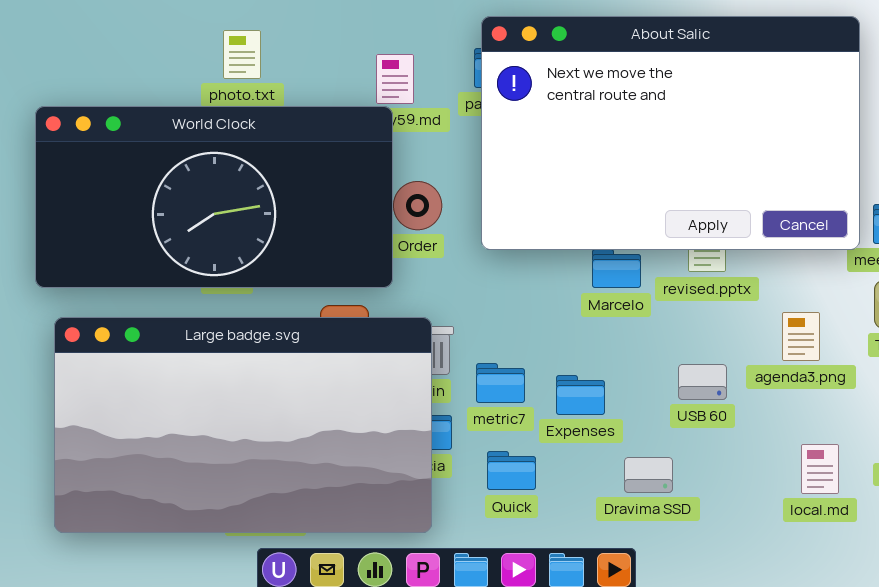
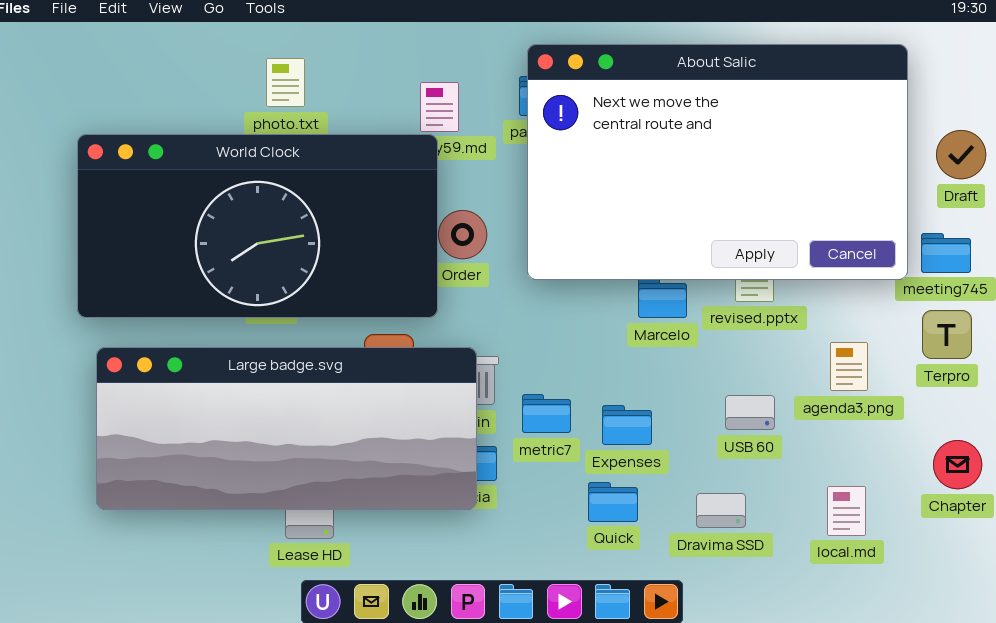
Large badge.svg: [54,317,432,533] -> [96,347,477,510], resized
local.md: [801,444,839,494] -> [827,486,866,536], moved
Quick: [487,451,536,490] -> [588,482,638,522], moved
Dravima SSD: [624,457,673,493] -> [696,493,746,528], moved

